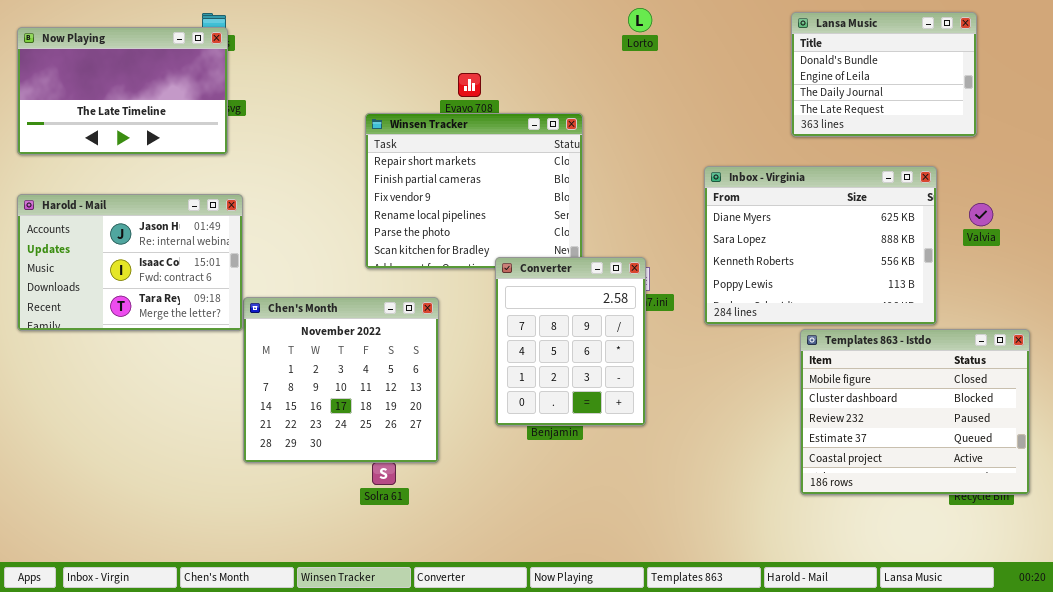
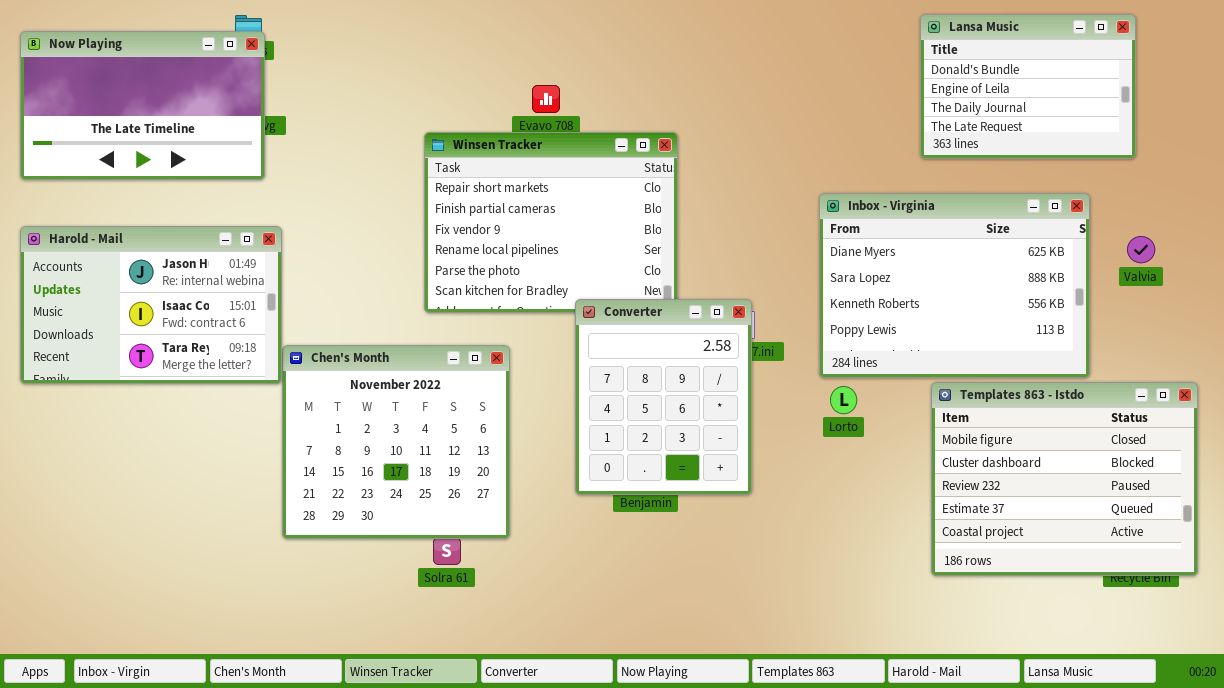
Lorto: [628,8,652,32] -> [830,386,857,414], moved

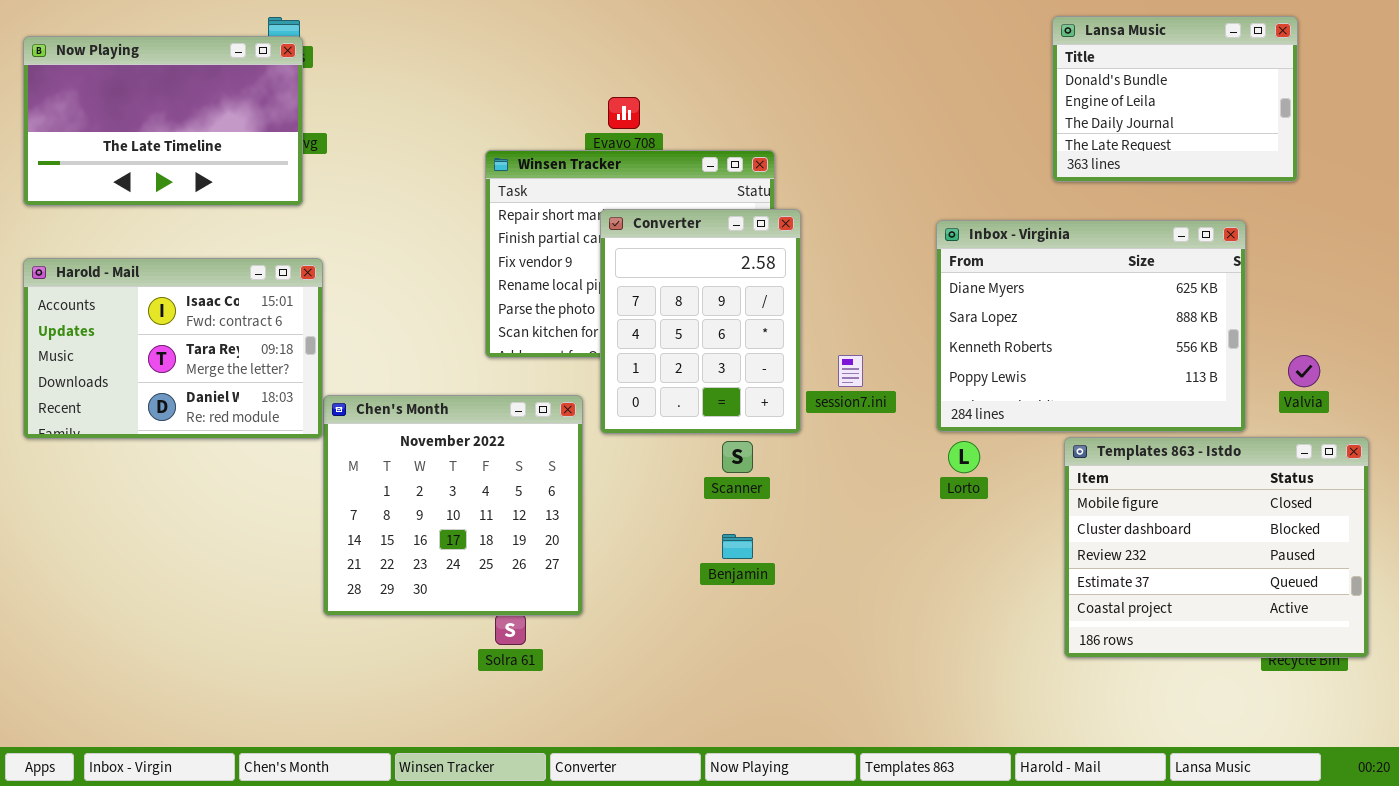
Harold - Mail: [20,226,282,384] -> [23,258,323,439], scrolled down 1 row
Valvia: [1127,236,1155,263] -> [1288,355,1320,387], moved
Converter: [575,299,752,495] -> [600,209,801,434], moved

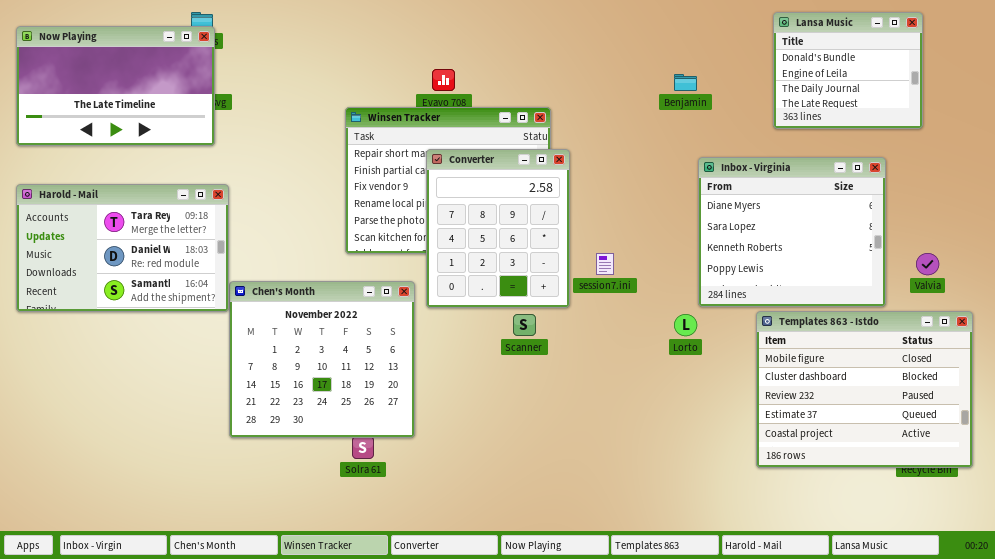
Lansa Music: [1052,16,1298,182] -> [773,12,923,129], resized
Inbox - Virginia: [936,220,1246,432] -> [698,157,886,307], resized
Harold - Mail: [23,258,323,439] -> [16,184,229,312], scrolled down 1 row
Benjamin: [722,534,753,559] -> [674,74,697,91], moved

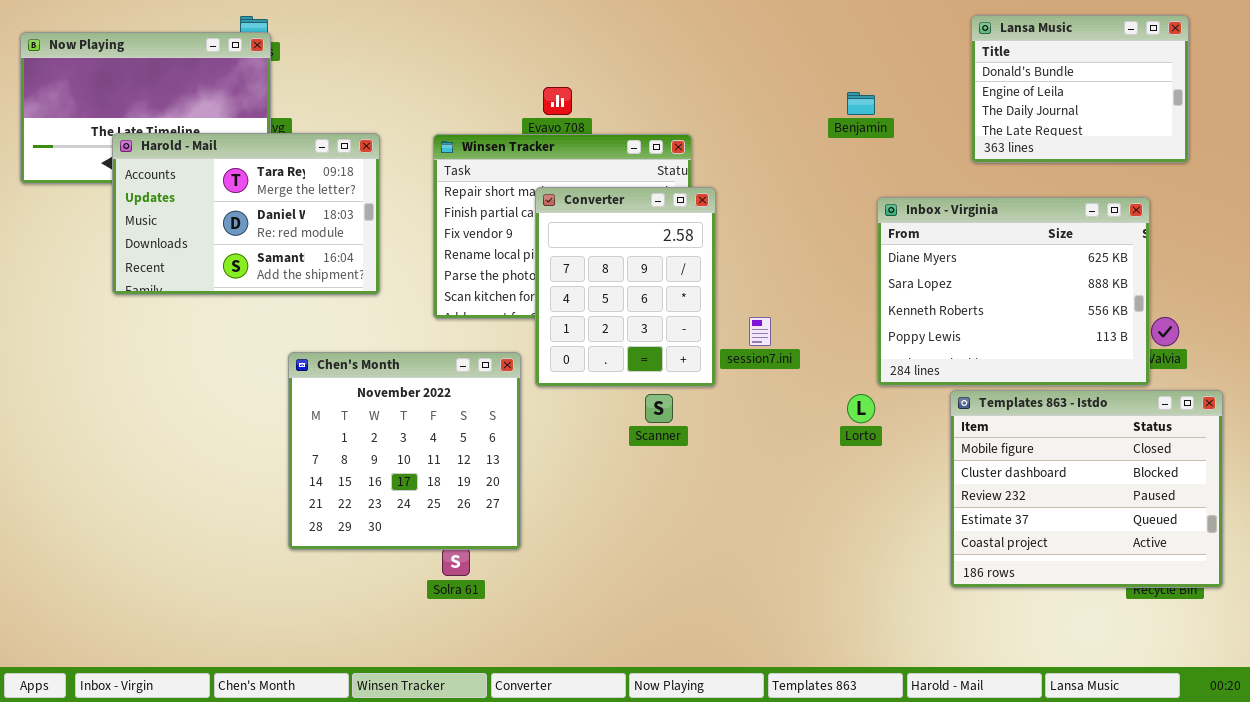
Lansa Music: [773,12,923,129] -> [971,15,1189,163], resized
Inbox - Virginia: [698,157,886,307] -> [877,197,1150,386], resized
Harold - Mail: [16,184,229,312] -> [112,133,380,295], moved

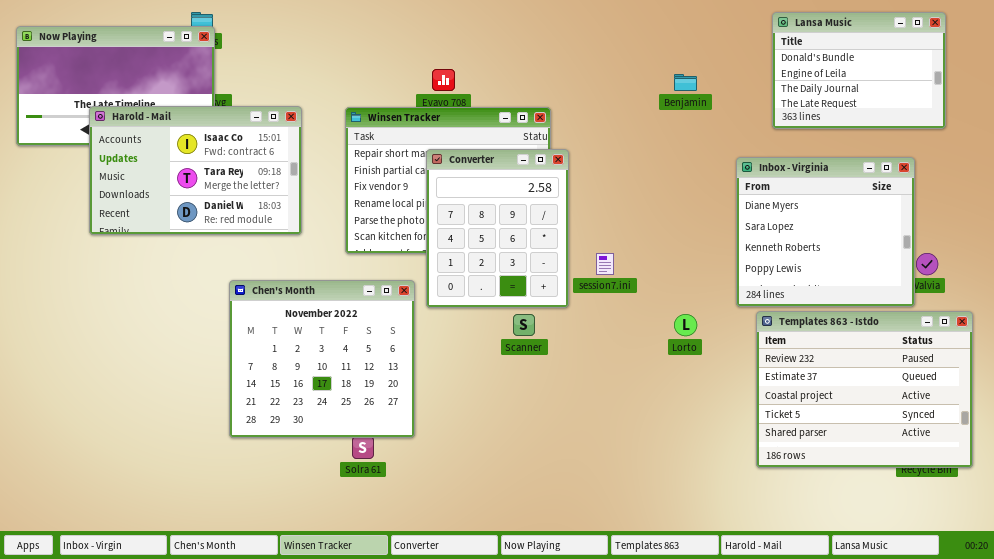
Harold - Mail: [112,133,380,295] -> [89,106,302,235], scrolled up 1 row
Inbox - Virginia: [877,197,1150,386] -> [736,157,915,307], resized
Templates 863 - Istdo: [950,390,1223,588] -> [756,311,973,468], scrolled down 2 rows

